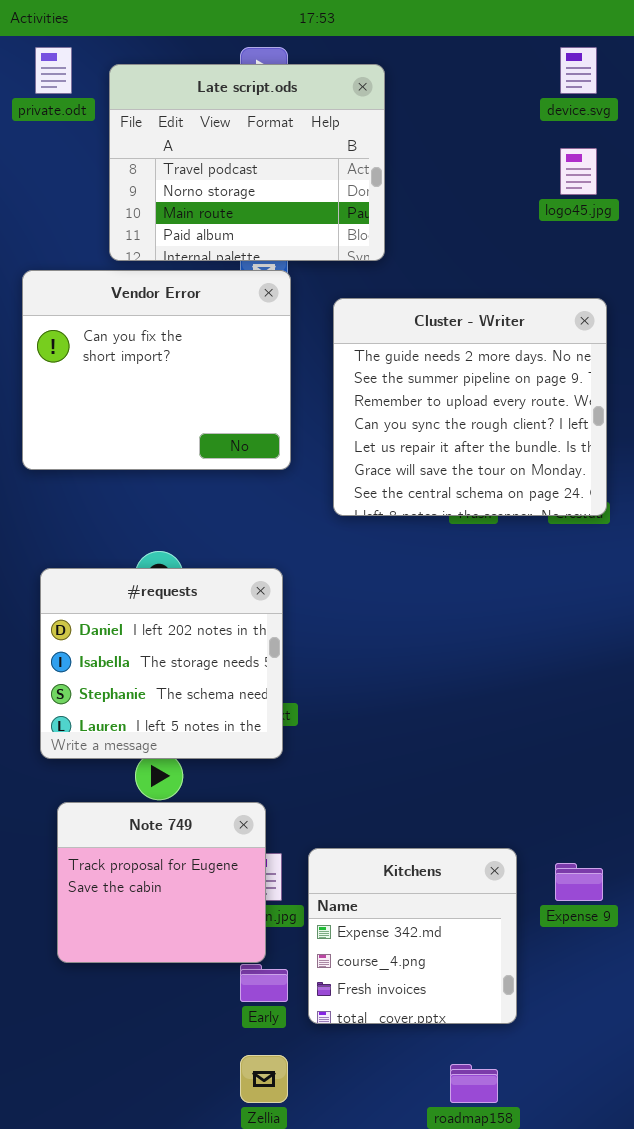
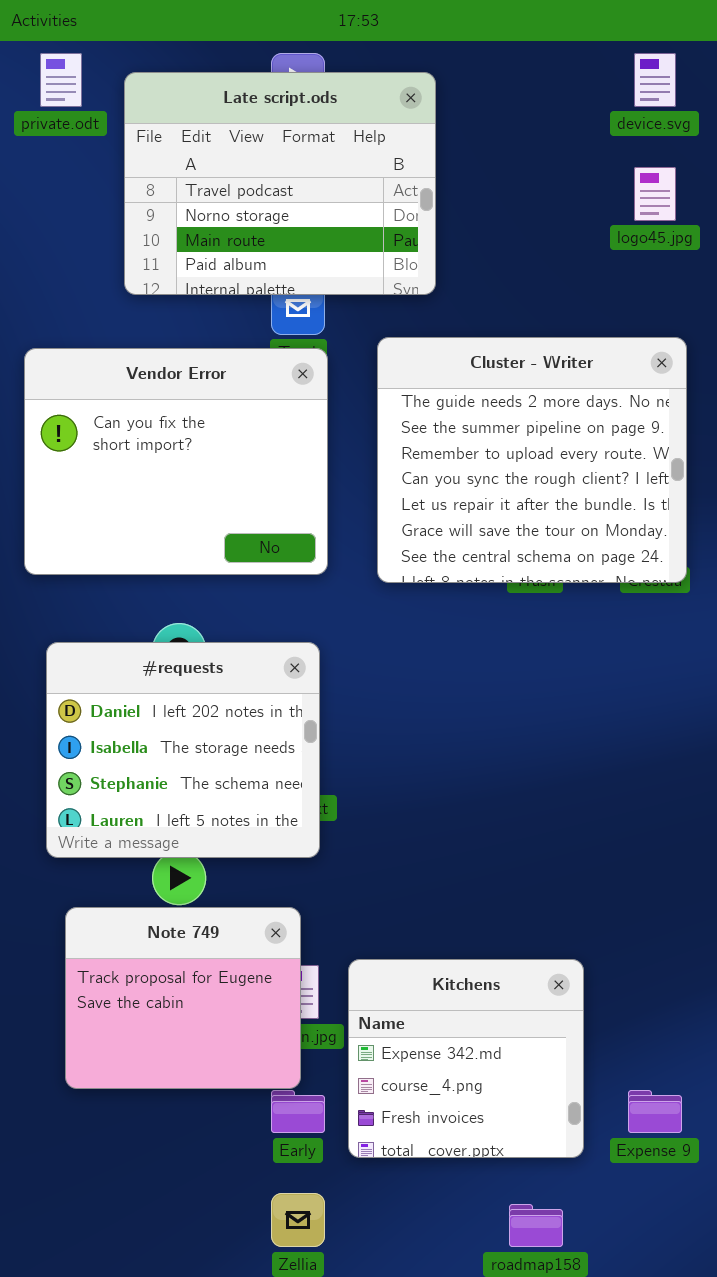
Vendor Error: [22,270,291,470] -> [24,348,328,575], moved
Expense 9: [555,863,603,901] -> [628,1090,682,1133], moved

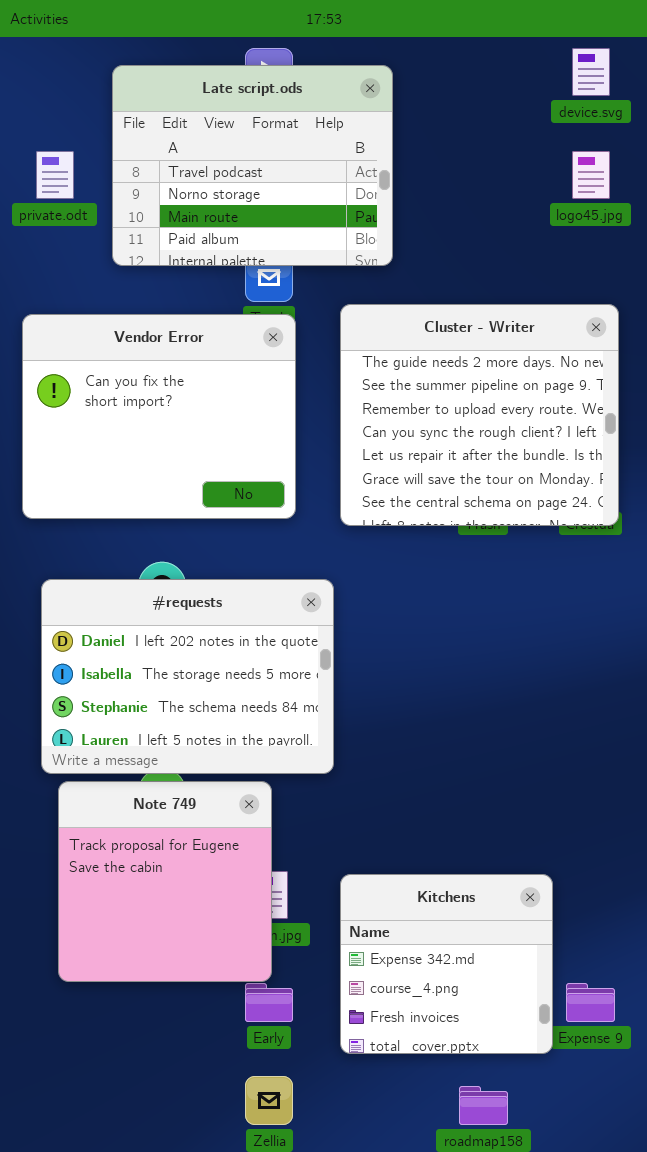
private.odt: [40,53,82,107] -> [36,151,74,199], moved
#requests: [46,642,320,858] -> [41,579,334,774], resized
Note 749: [65,907,301,1089] -> [58,781,272,982], resized
Kitchens: [348,959,584,1158] -> [340,874,553,1054], moved

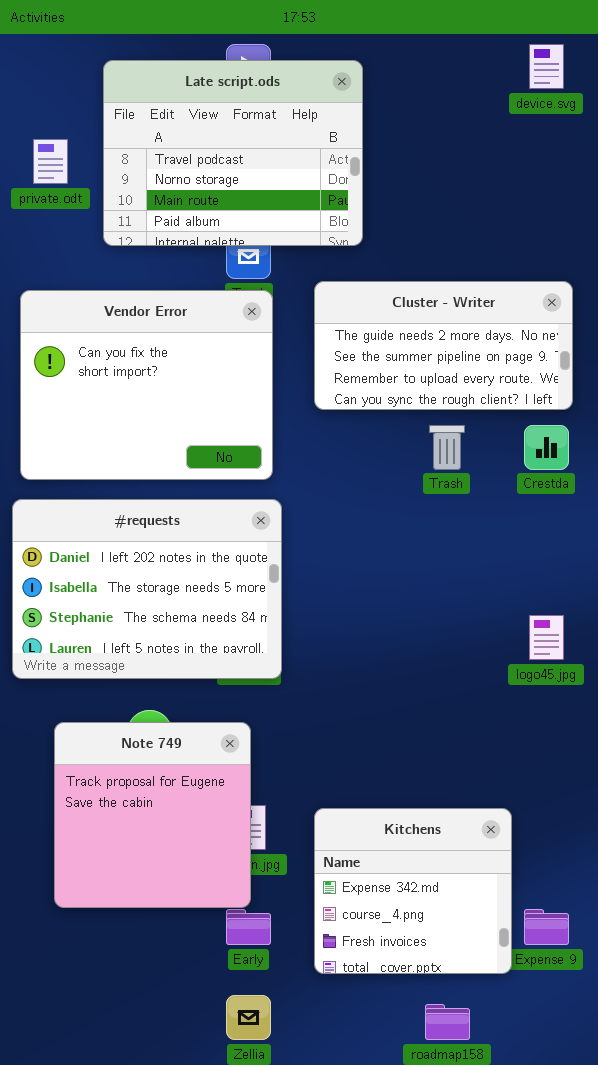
logo45.jpg: [572,151,610,199] -> [529,615,564,660], moved
Cluster - Writer: [340,304,619,526] -> [314,281,573,410], resized
#requests: [41,579,334,774] -> [12,499,282,679], moved

